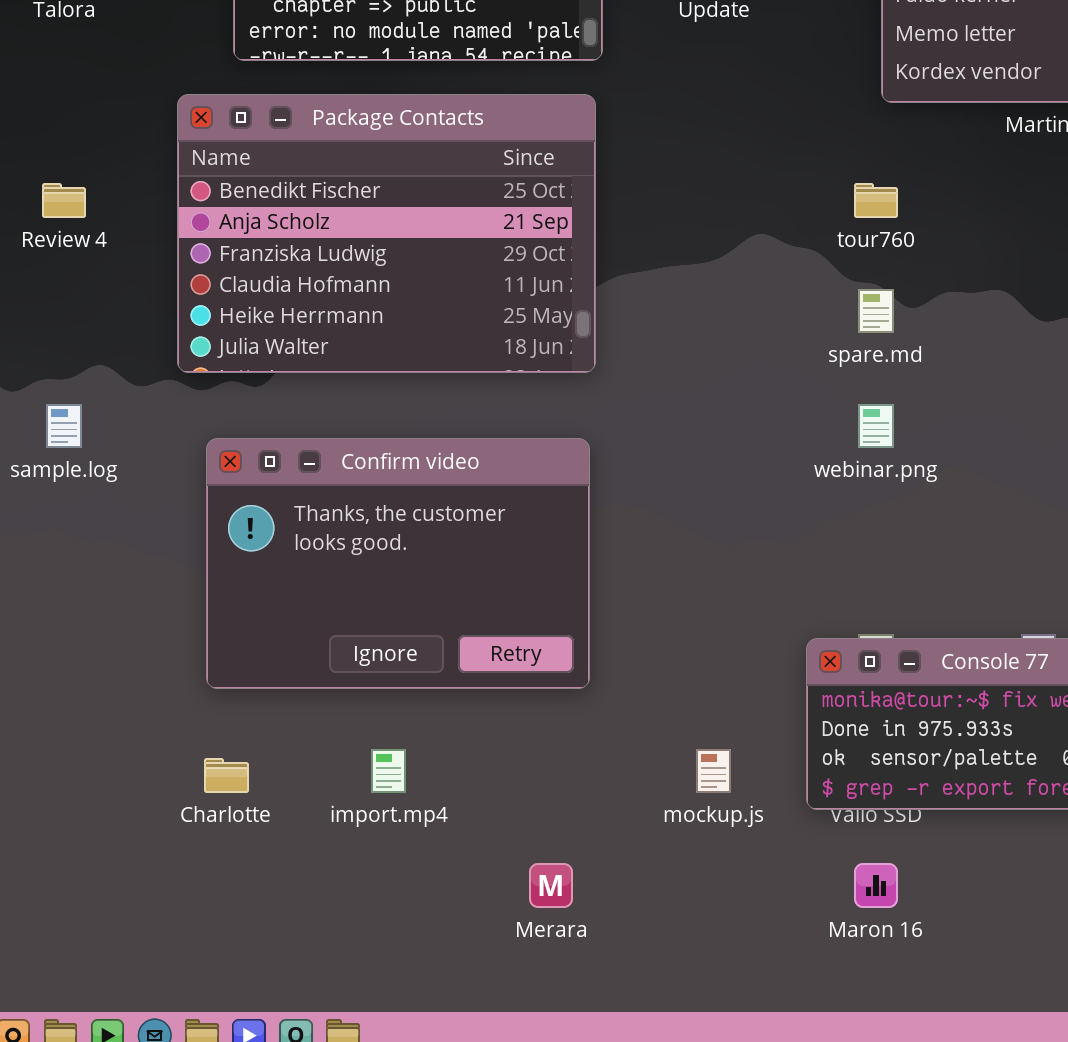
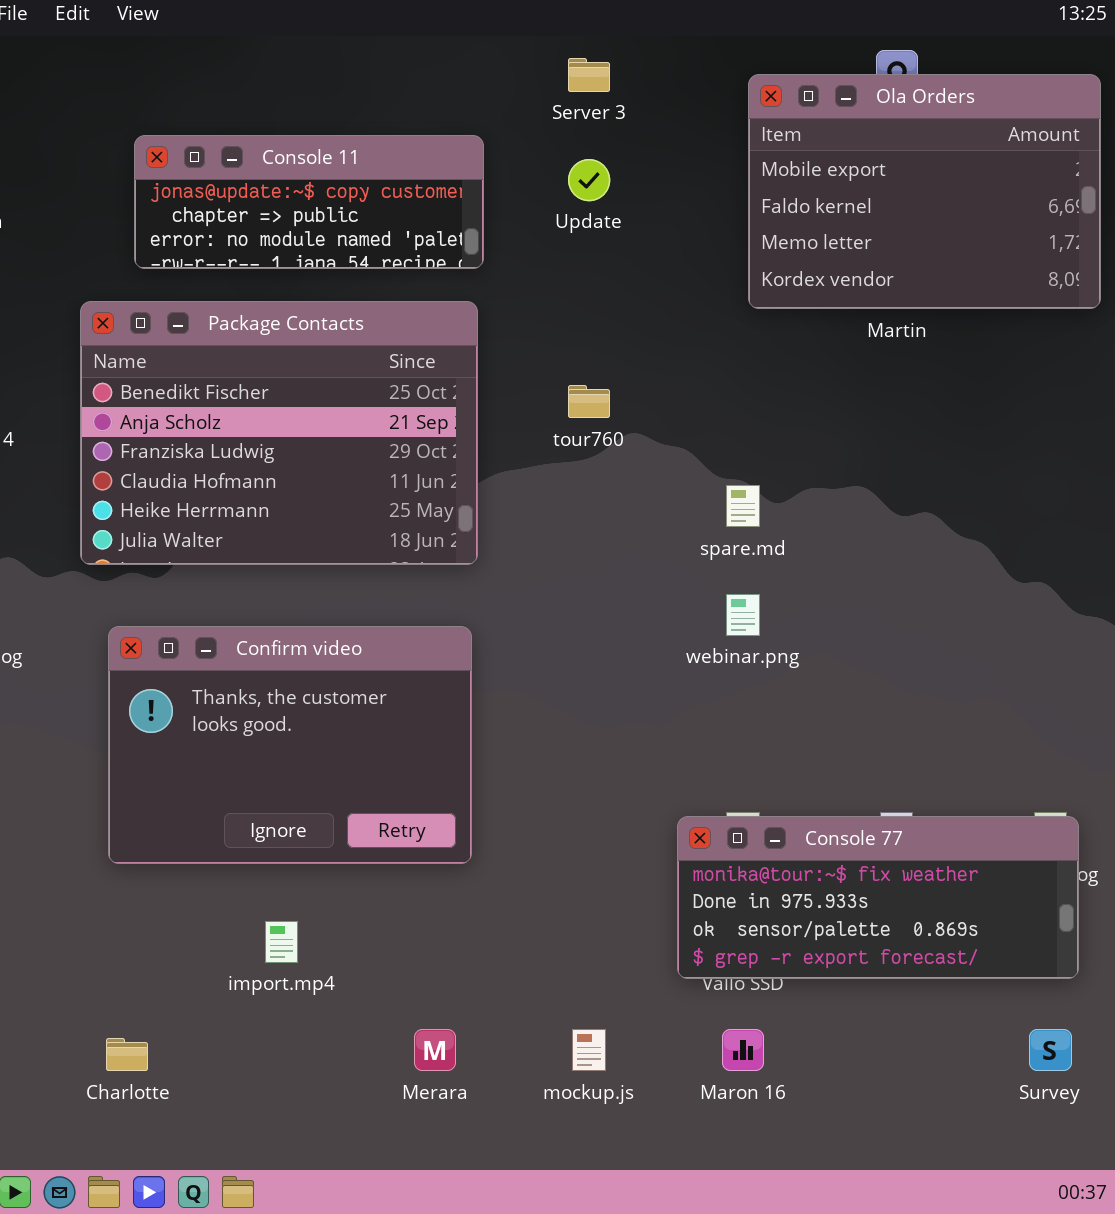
tour760: [854,183,898,218] -> [568,385,610,418], moved
mockup.js: [696,749,731,793] -> [572,1029,606,1071], moved
Charlotte: [204,758,249,793] -> [106,1038,148,1071], moved

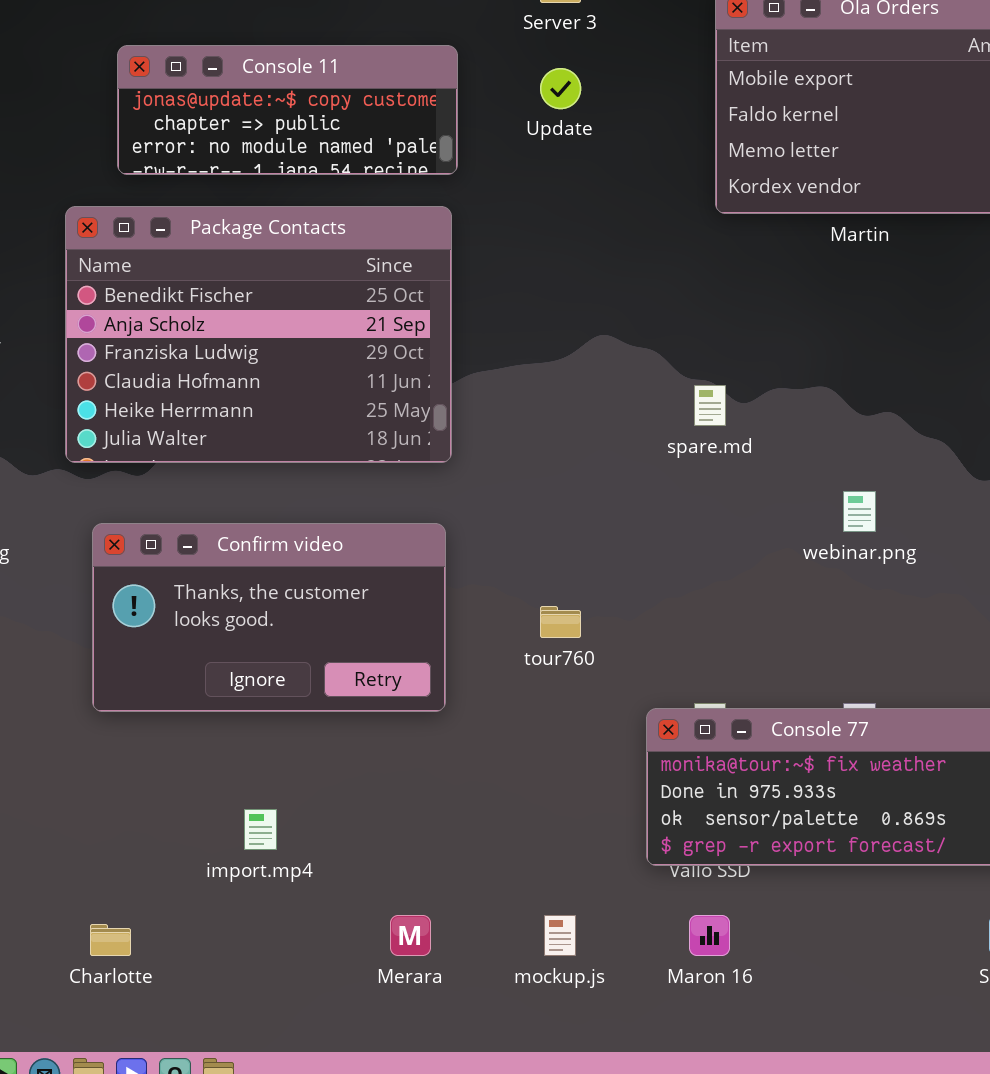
tour760: [568,385,610,418] -> [540,606,581,638], moved
webinar.png: [726,594,760,636] -> [843,491,876,532], moved
Confirm video: [108,626,472,864] -> [92,523,446,712], resized

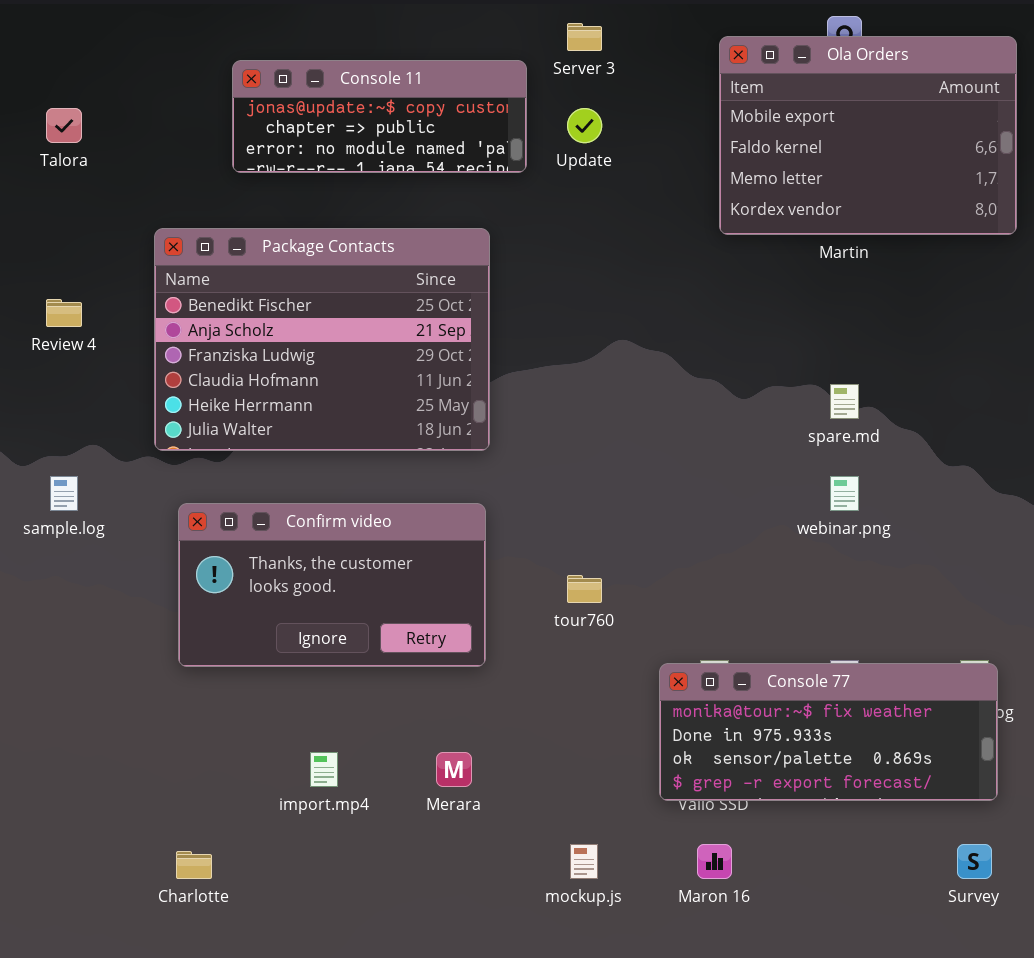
Console 11: [117,45,458,175] -> [232,60,527,173], moved
spare.md: [694,385,726,426] -> [830,384,859,419], moved
Merara: [390,915,431,956] -> [436,752,472,787], moved

